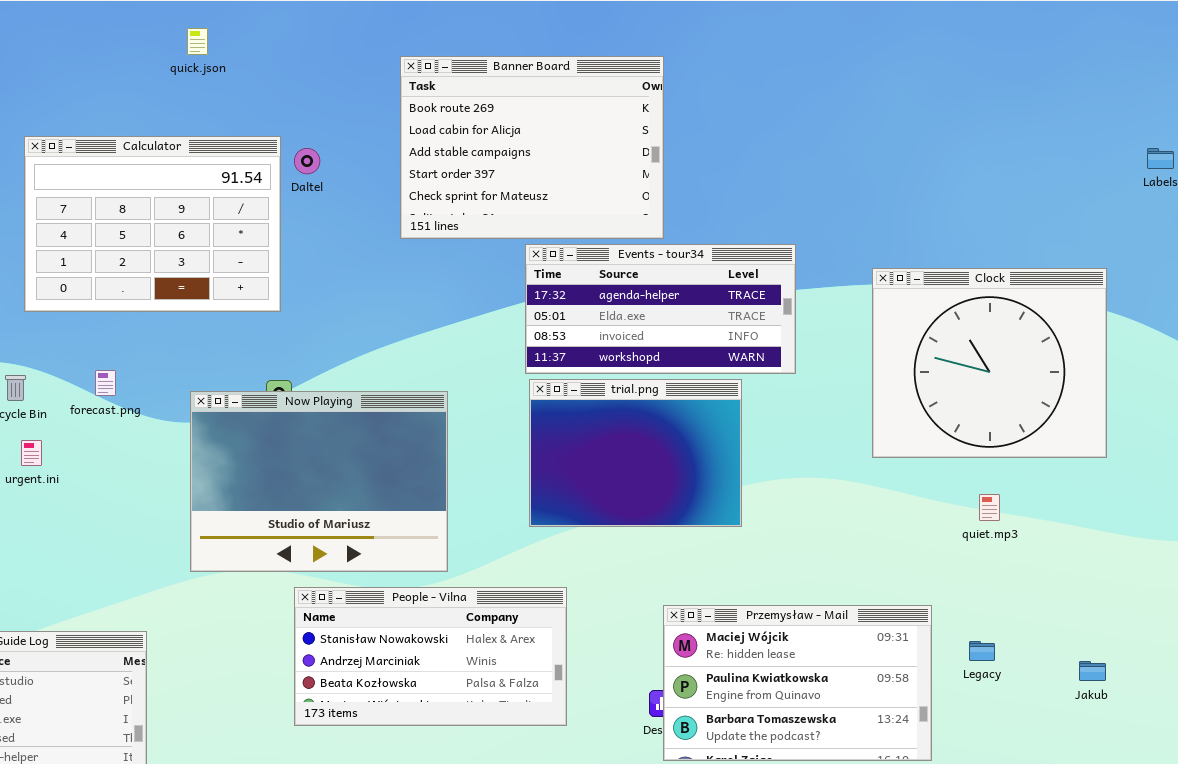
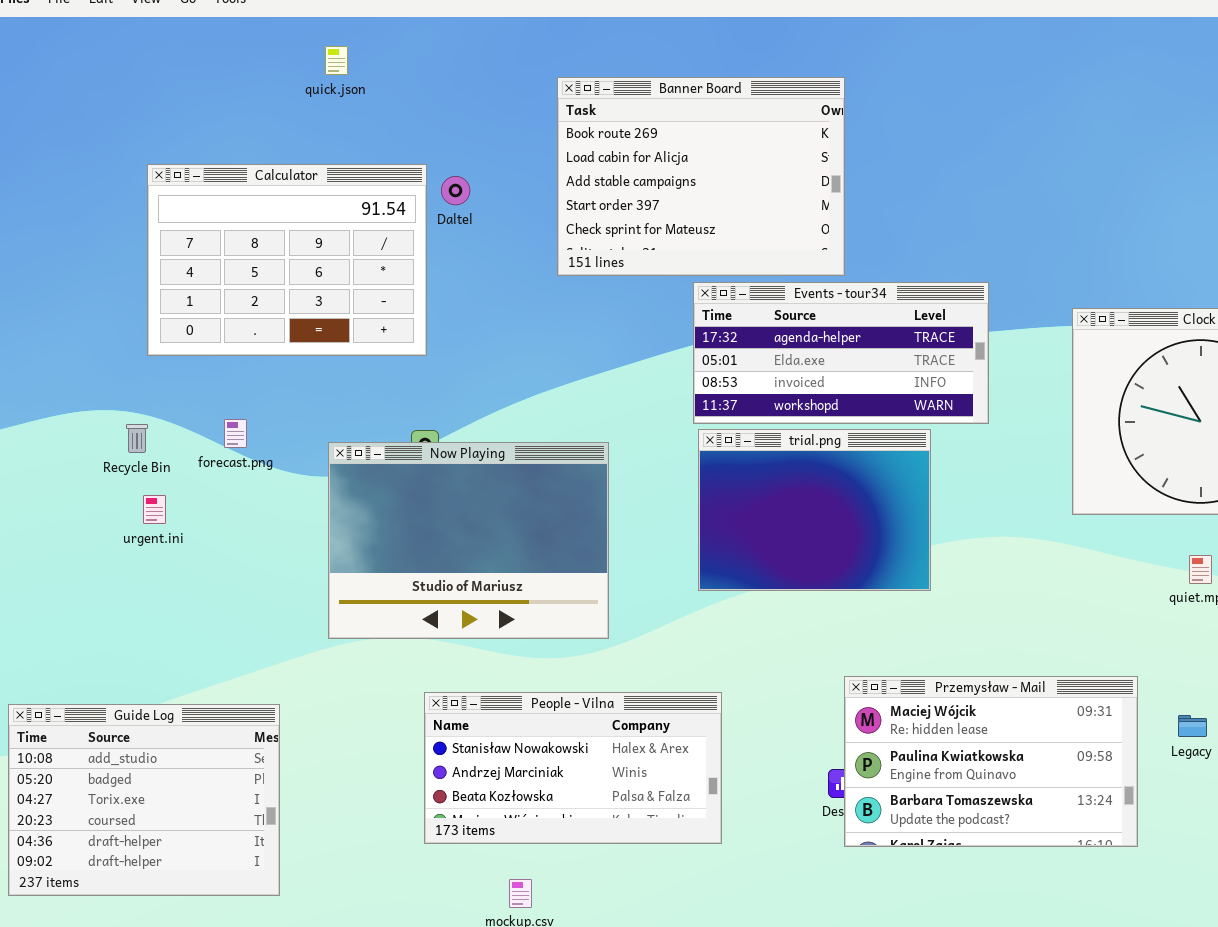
People - Vilna: [294,587,567,726] -> [424,692,722,844], moved

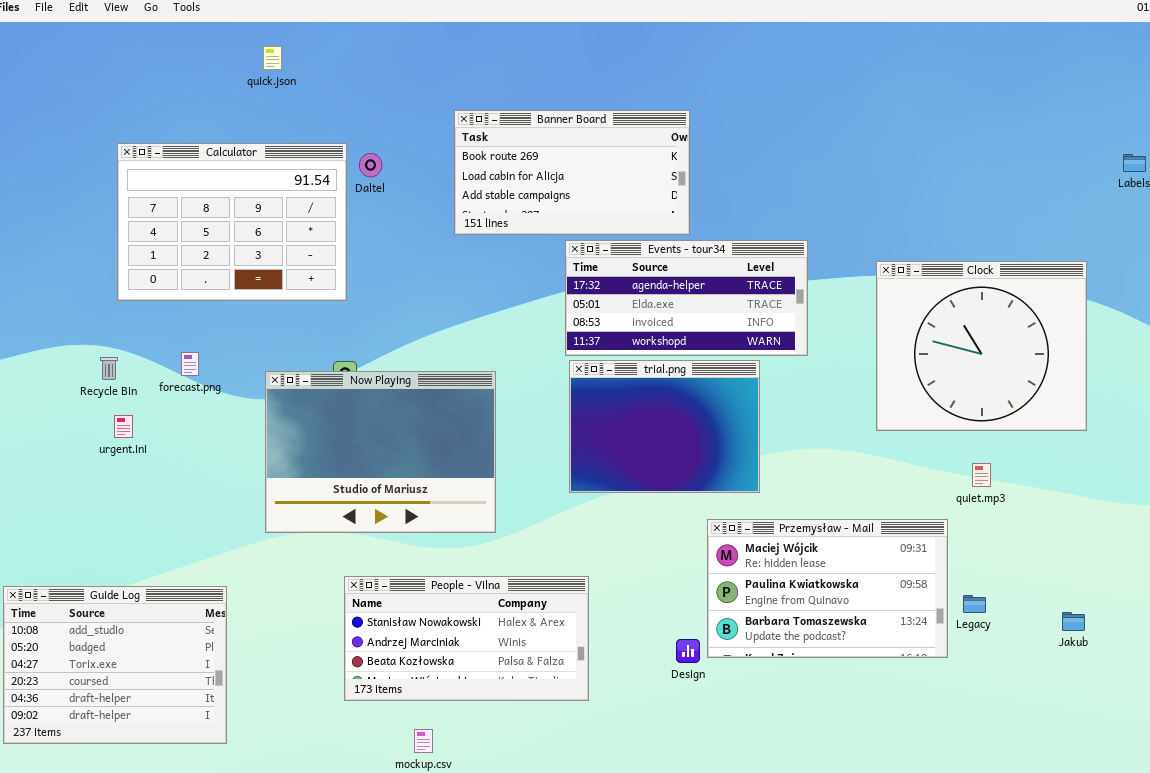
Banner Board: [557,77,845,276] -> [454,110,690,235], resized
Przemysław - Mail: [844,676,1138,847] -> [707,519,948,658], moved

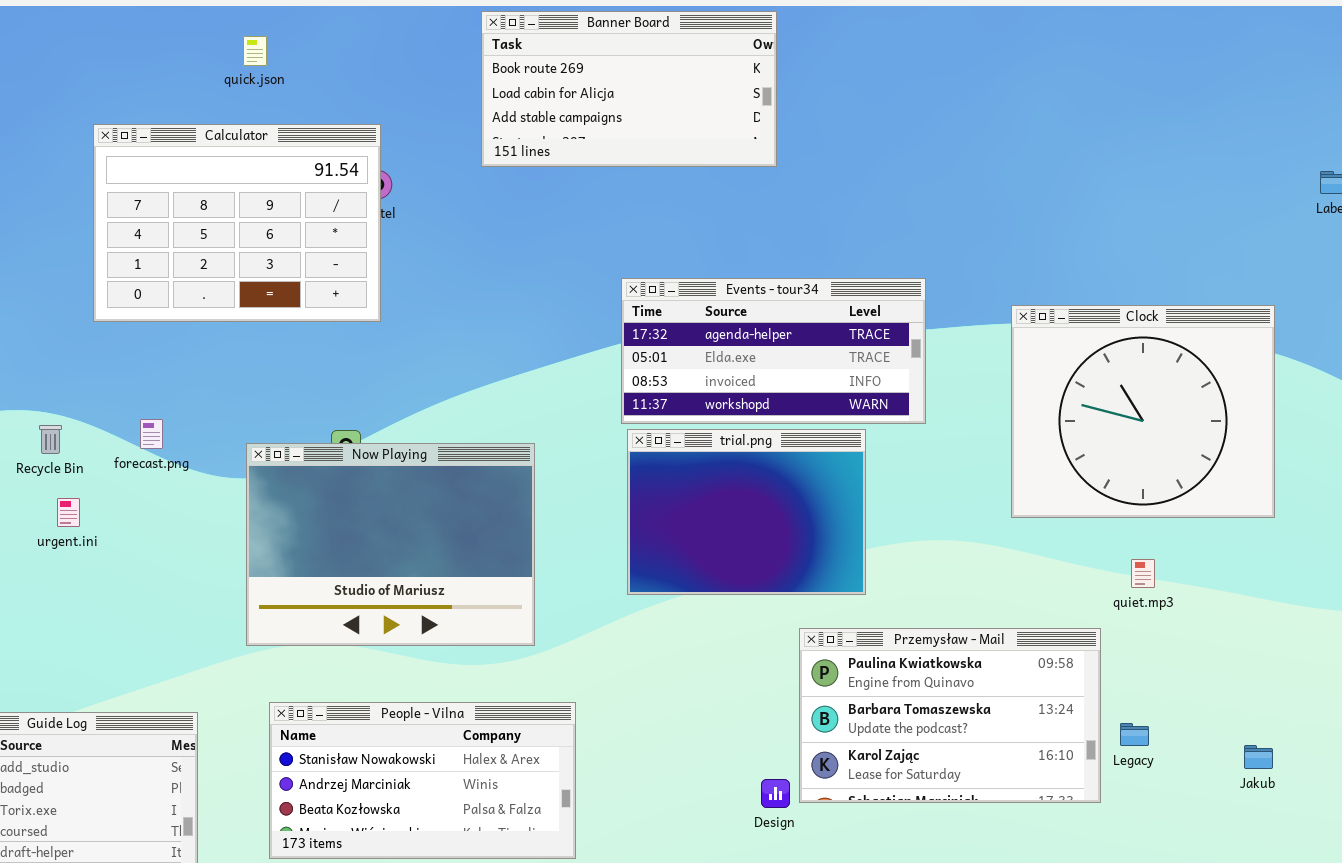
Banner Board: [454,110,690,235] -> [481,11,777,167], moved
Calculator: [117,143,347,301] -> [93,124,381,322], moved
Przemysław - Mail: [707,519,948,658] -> [799,628,1101,803], scrolled down 1 row
People - Vilna: [344,576,589,701] -> [269,702,576,859], moved

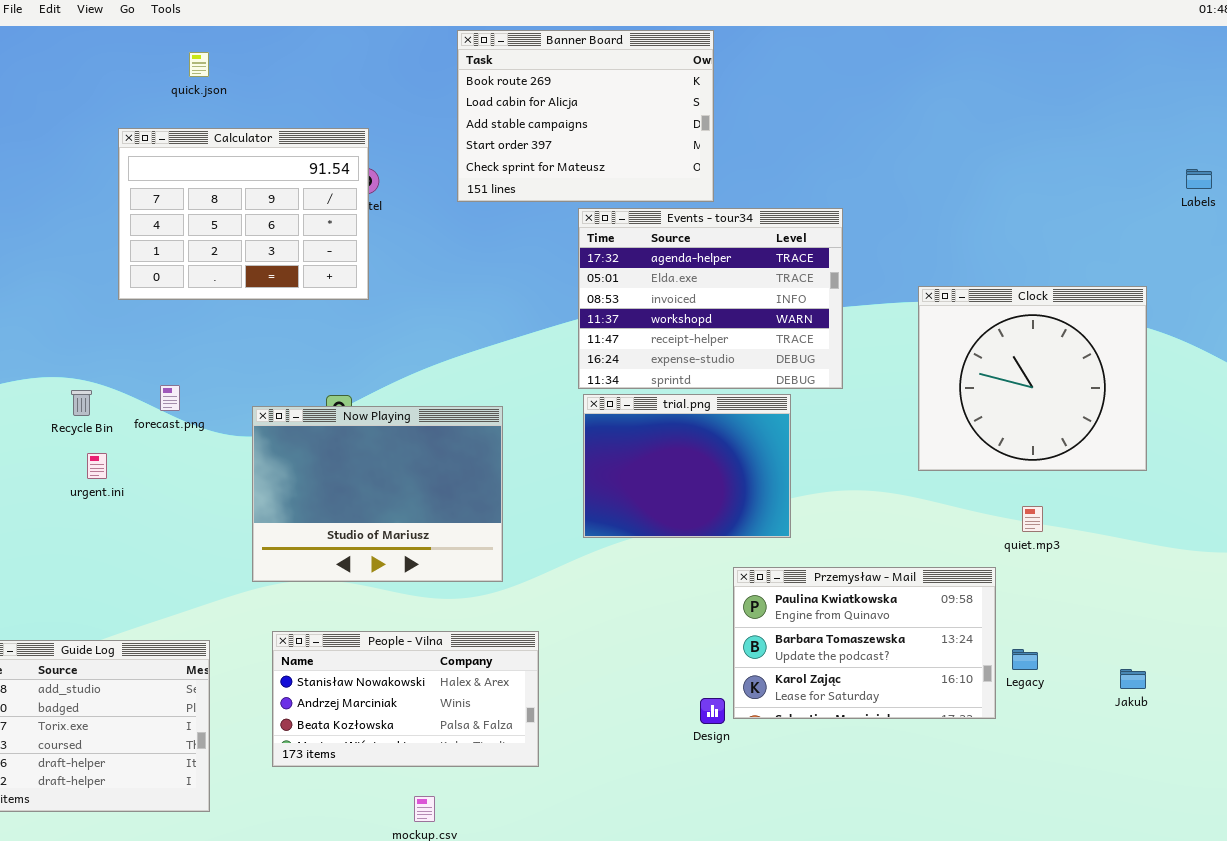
Banner Board: [481,11,777,167] -> [457,30,714,202], resized
quick.json: [243,36,267,66] -> [189,52,209,77], moved
Events - tour34: [621,278,926,424] -> [578,208,843,389], resized

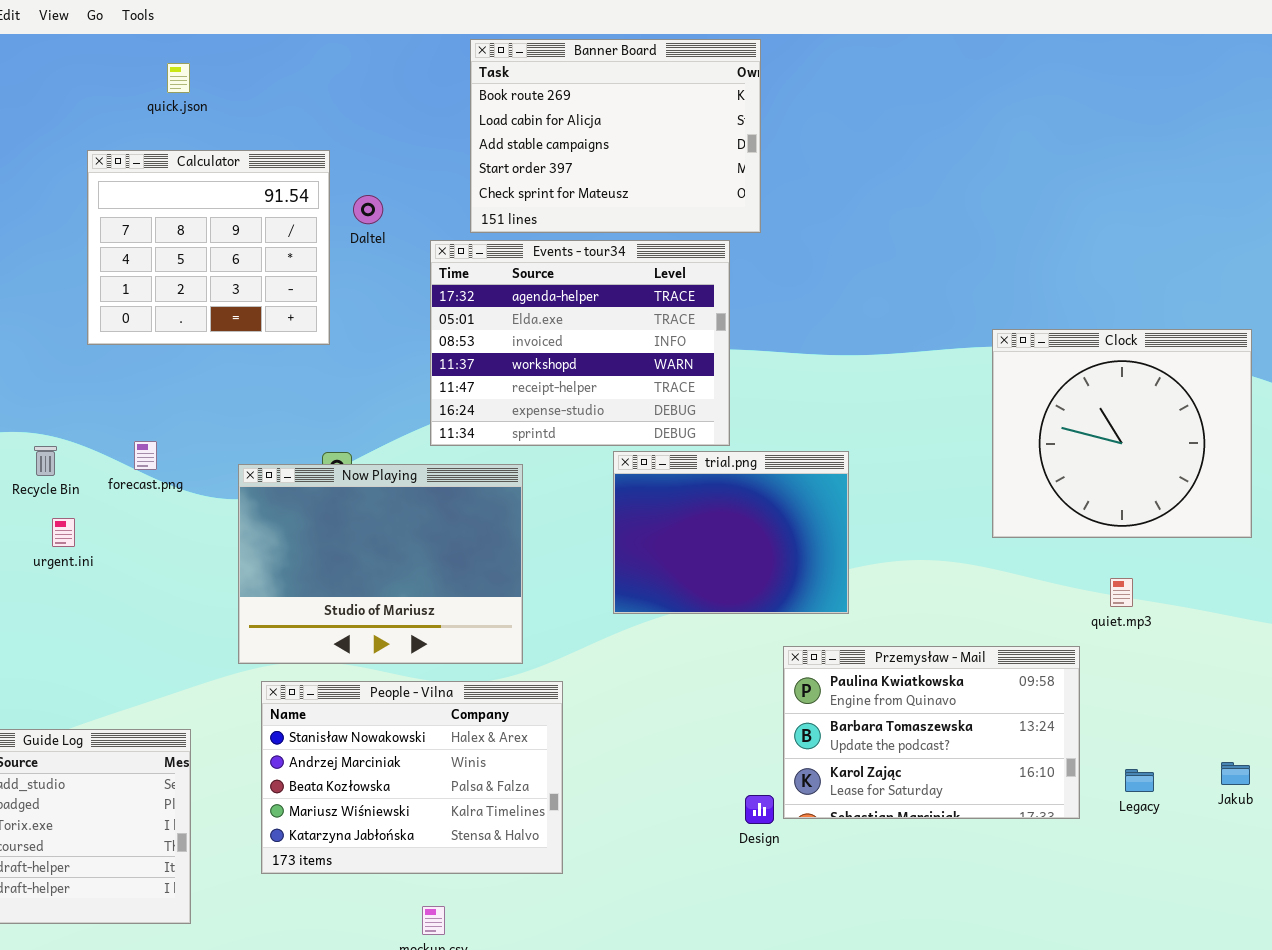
Calculator: [118,128,369,300] -> [87,150,330,345], resized
Events - tour34: [578,208,843,389] -> [430,240,730,446], moved
People - Vilna: [272,631,539,767] -> [261,681,563,874], resized
Legacy: [1012,649,1038,670] -> [1125,769,1154,792], moved

